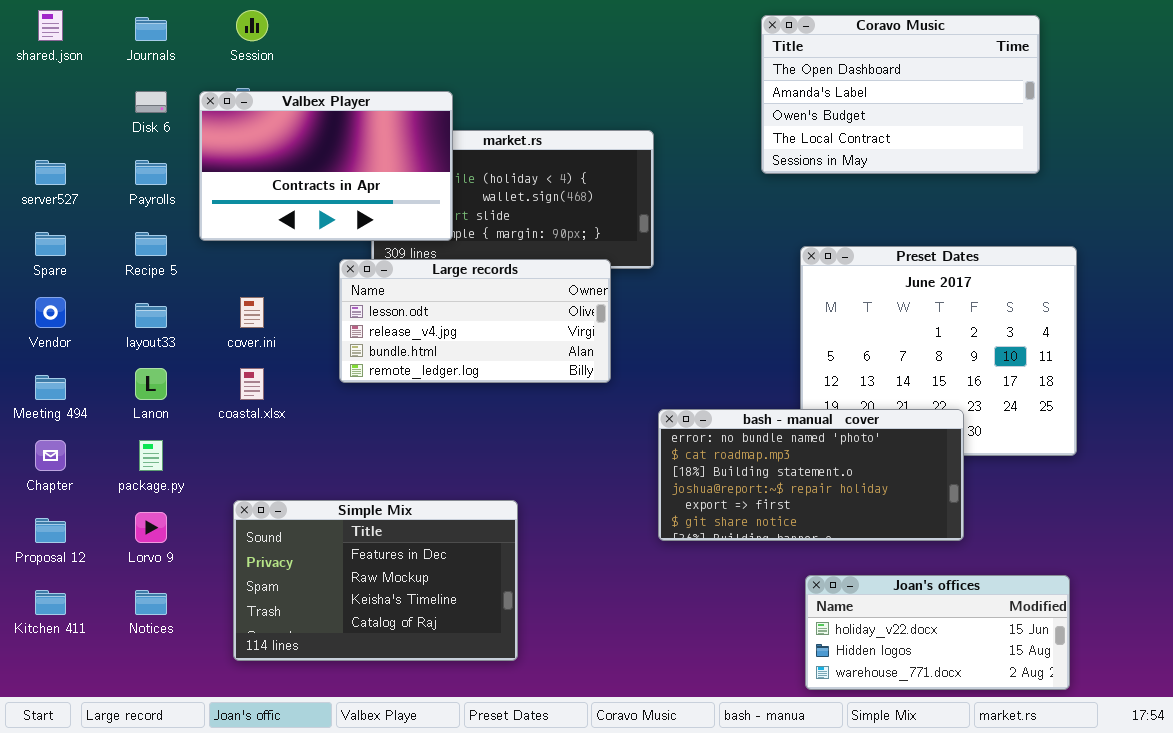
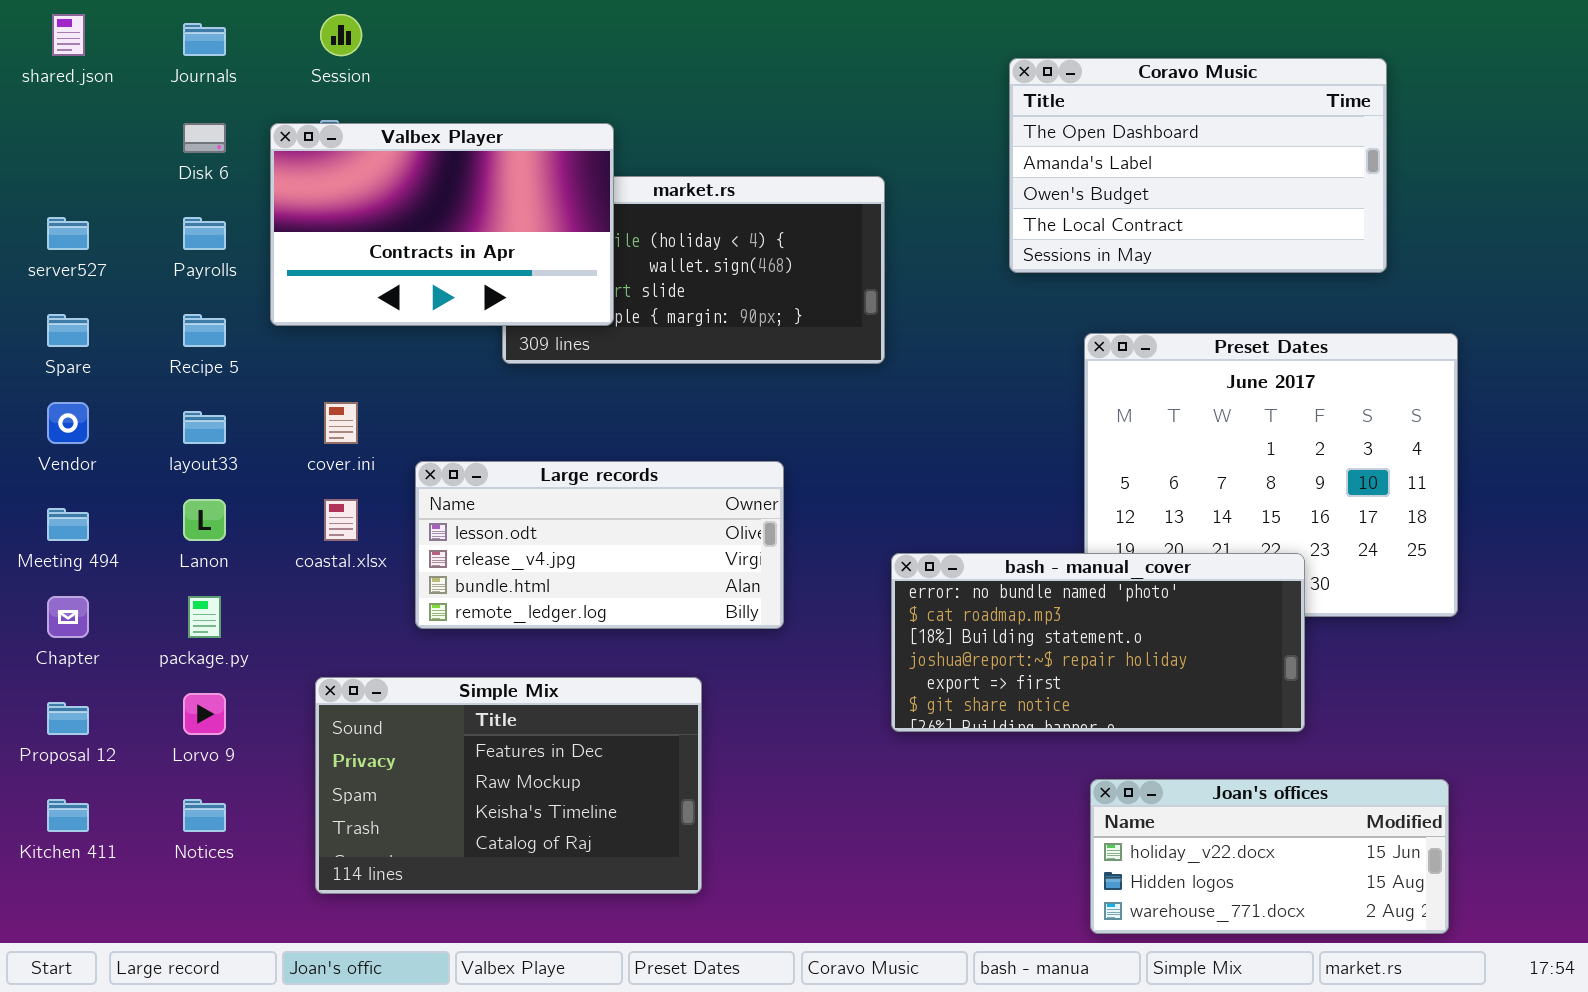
Coravo Music: [761,15,1040,174] -> [1009,58,1387,273], moved
Large records: [339,259,611,383] -> [415,461,784,629], moved

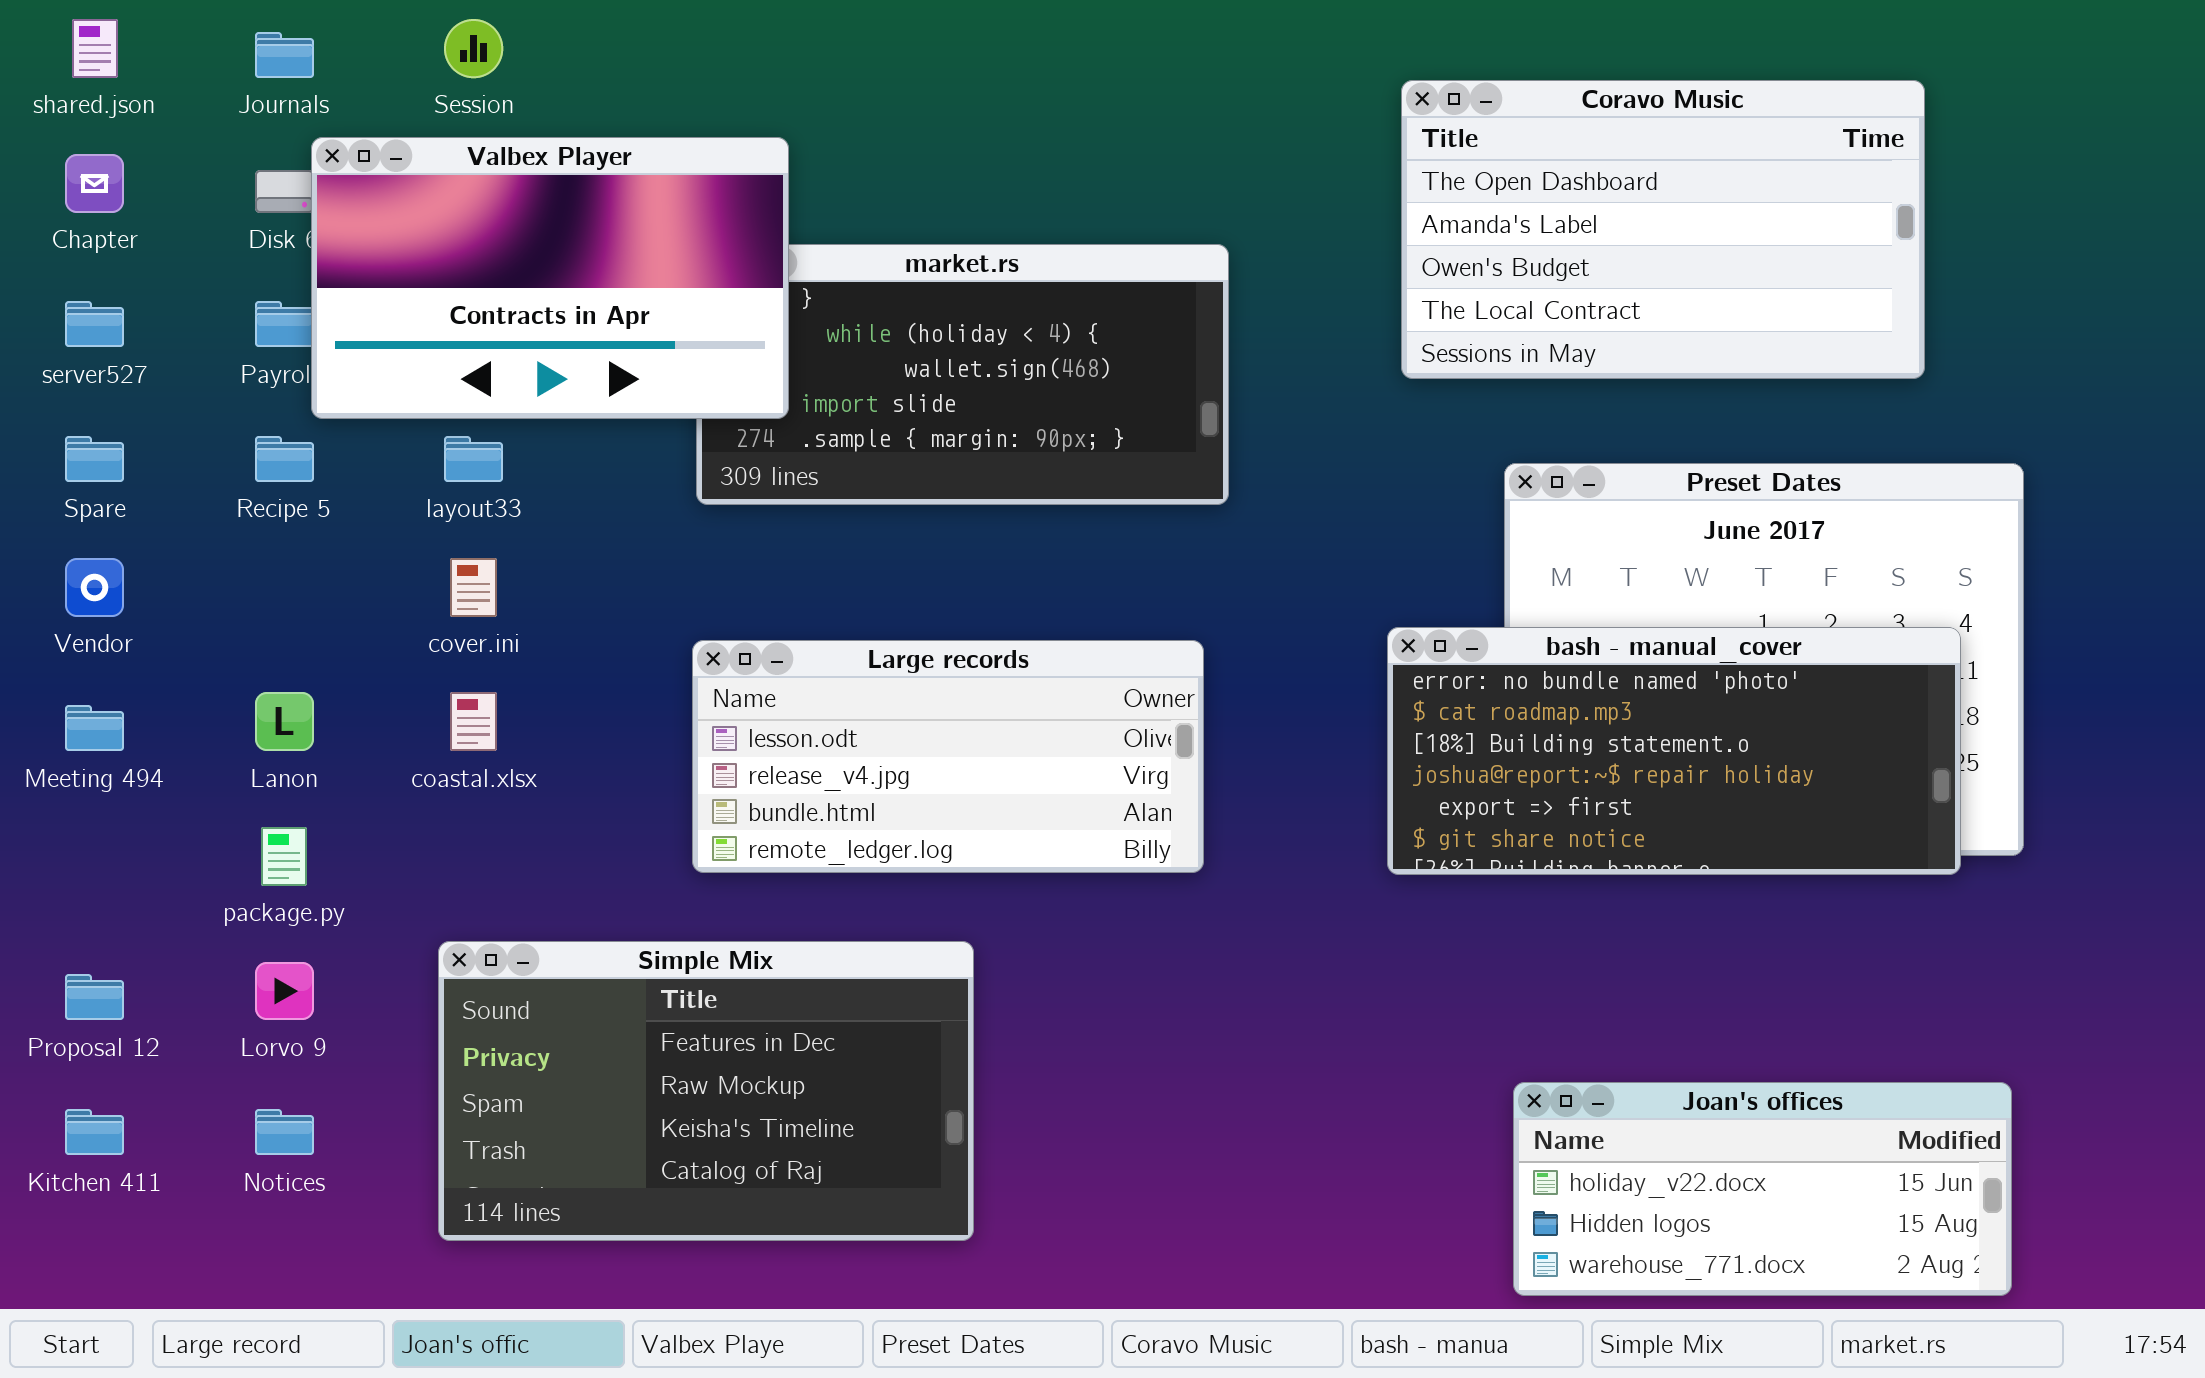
Valbex Player: [270,123,614,326] -> [311,137,789,419], moved
layout33: [183,411,226,444] -> [444,436,503,482], moved
Large records: [415,461,784,629] -> [692,640,1204,873], moved
bash - manual_cover: [891,553,1305,732] -> [1387,627,1961,875], moved
Chapter: [47,596,89,638] -> [65,154,124,213], moved

